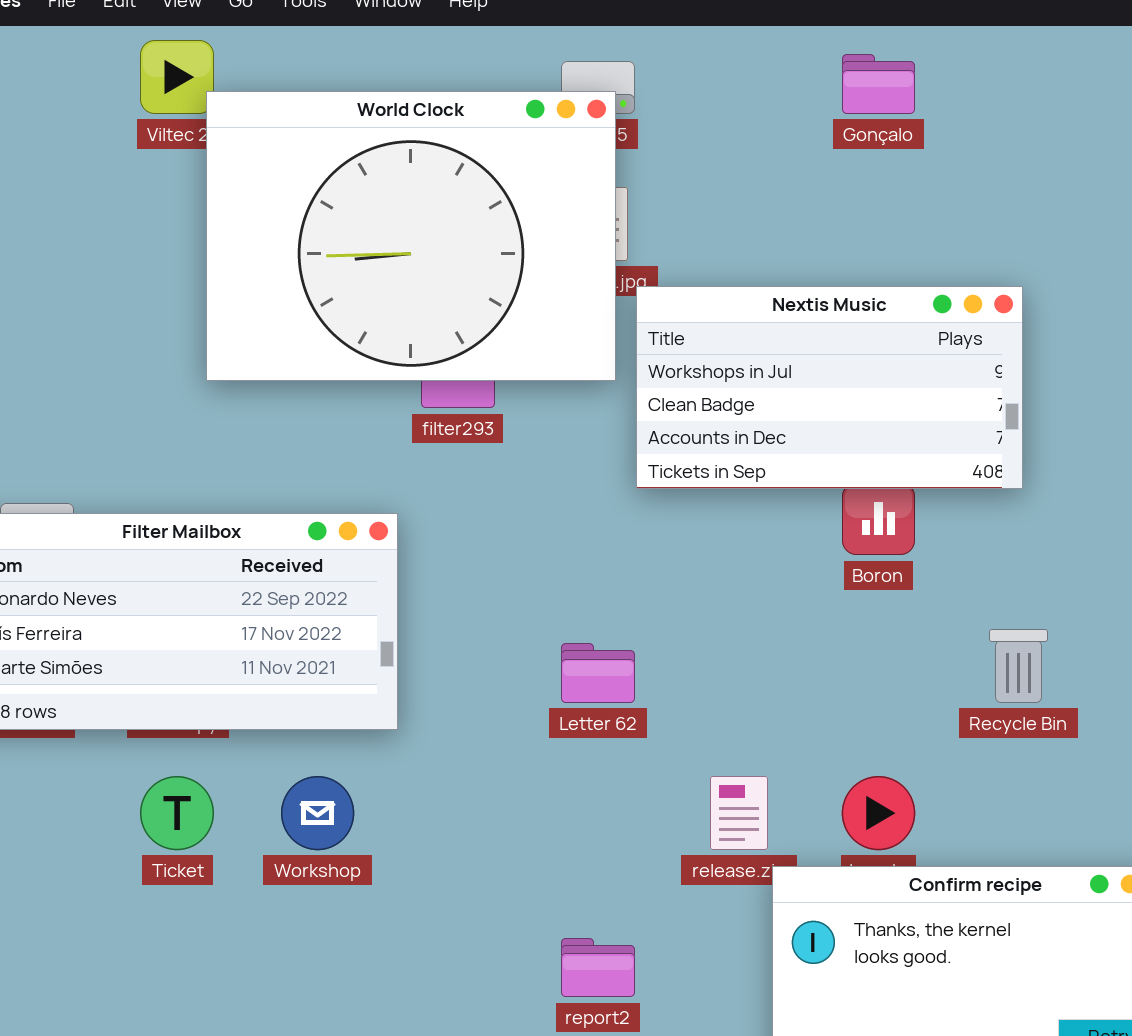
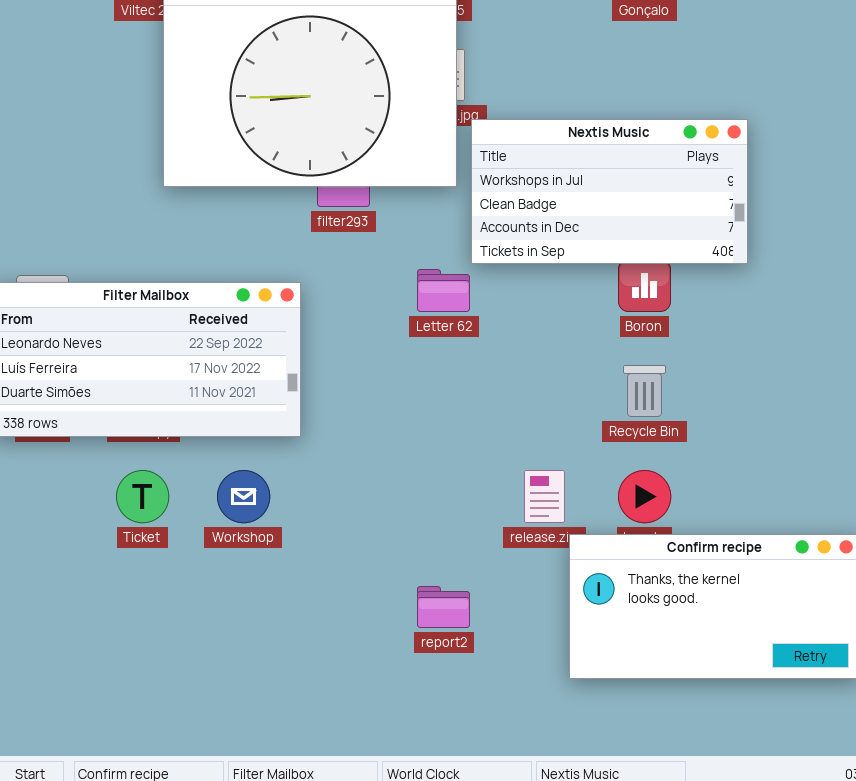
Recycle Bin: [989,629,1048,703] -> [623,365,666,417], moved
Letter 62: [561,643,635,703] -> [417,269,470,312], moved

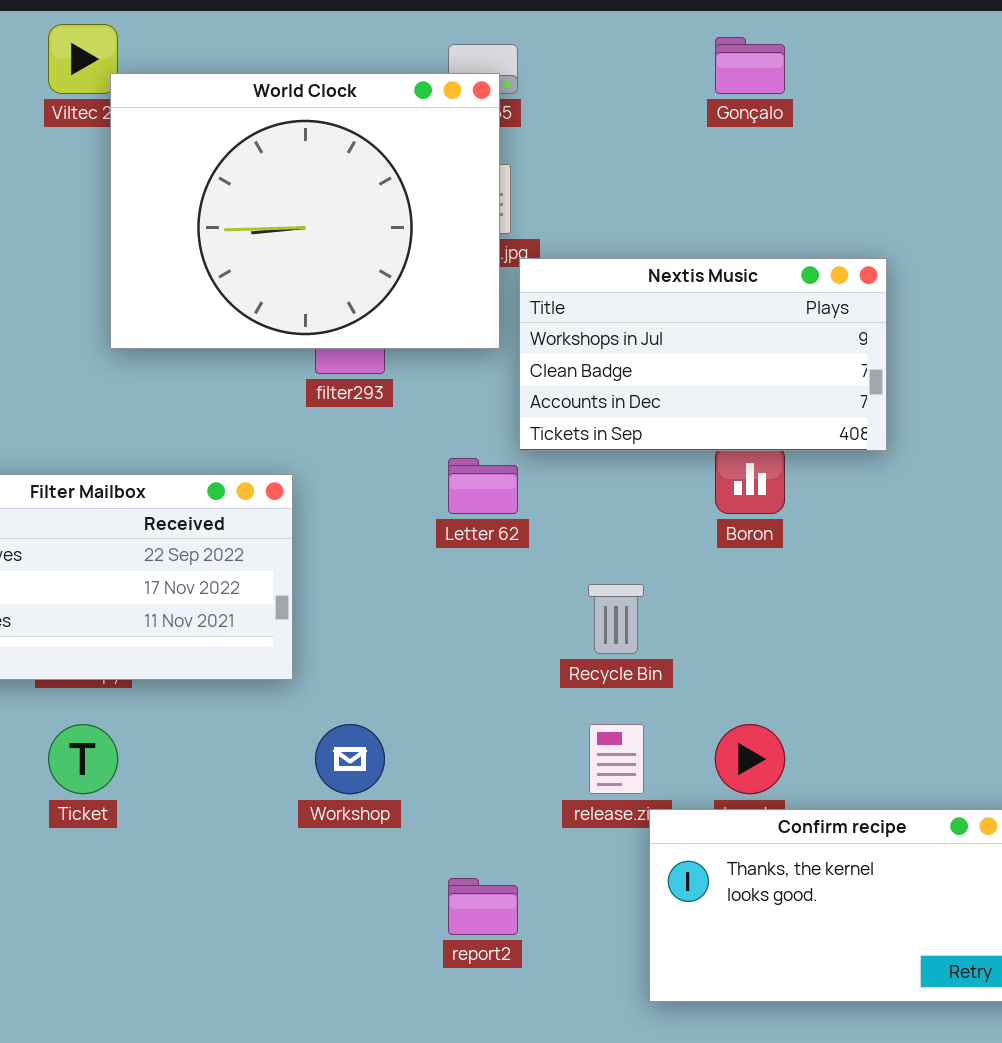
Recycle Bin: [623,365,666,417] -> [588,584,644,654], moved
Workshop: [217,470,270,523] -> [315,724,385,794], moved

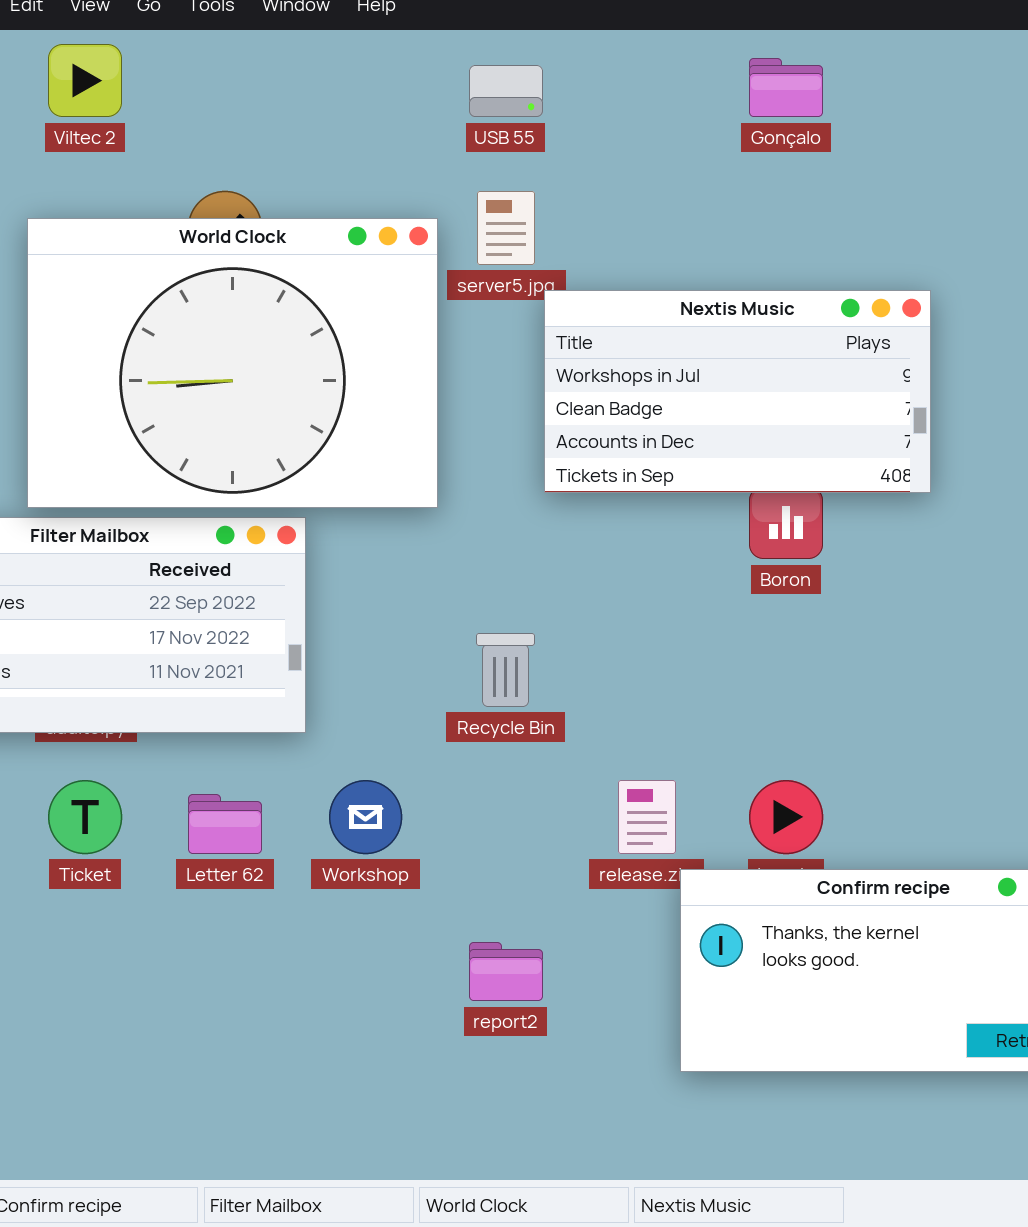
World Clock: [110,73,500,349] -> [27,218,438,508], moved
Letter 62: [448,458,518,514] -> [188,794,262,854], moved
Recycle Bin: [588,584,644,654] -> [476,633,535,707], moved

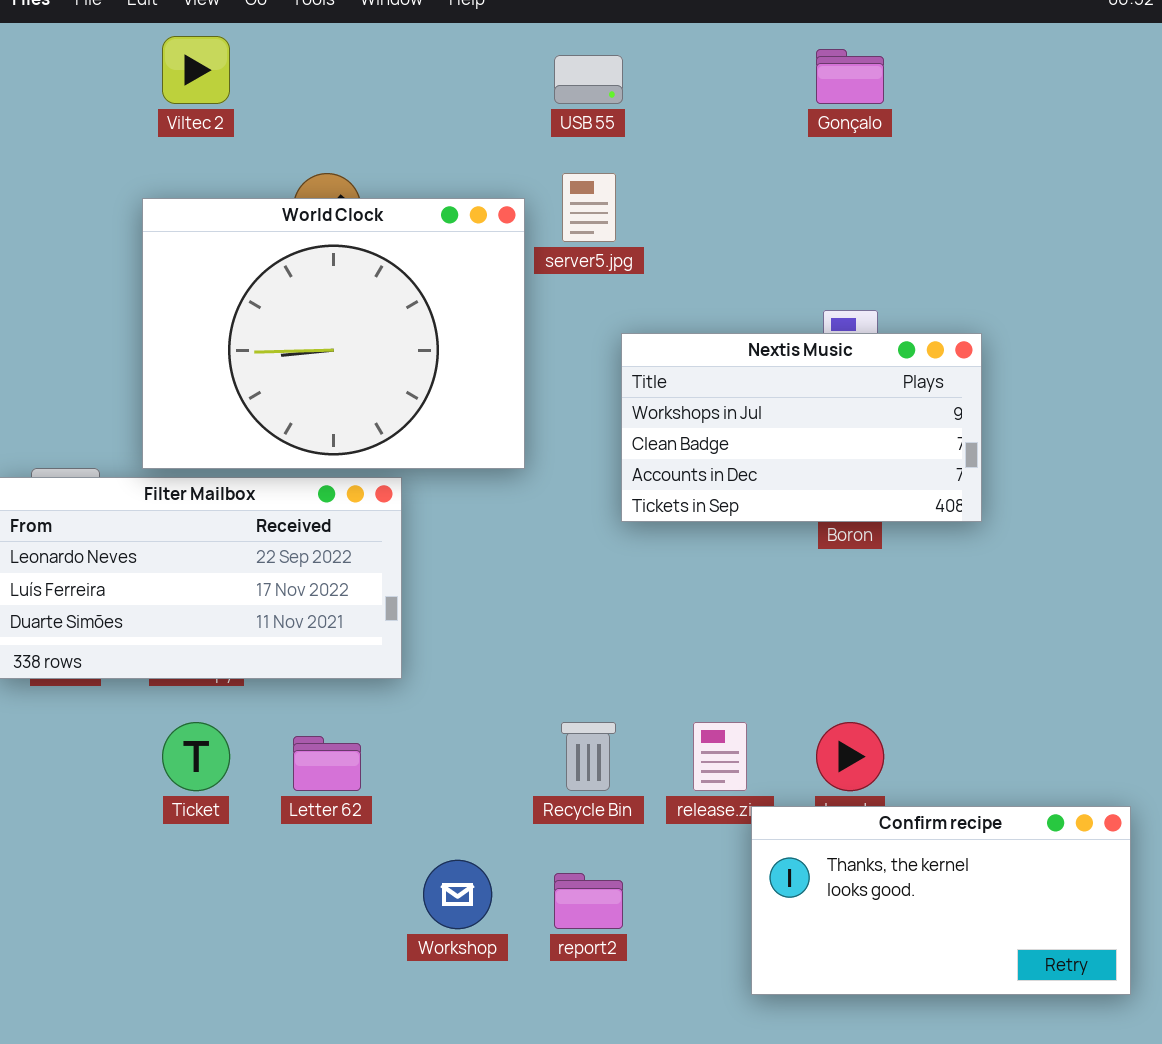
Nextis Music: [544,290,931,493] -> [621,333,982,522], moved
Recycle Bin: [476,633,535,707] -> [561,722,616,791], moved
Workshop: [329,780,402,854] -> [423,860,492,929], moved

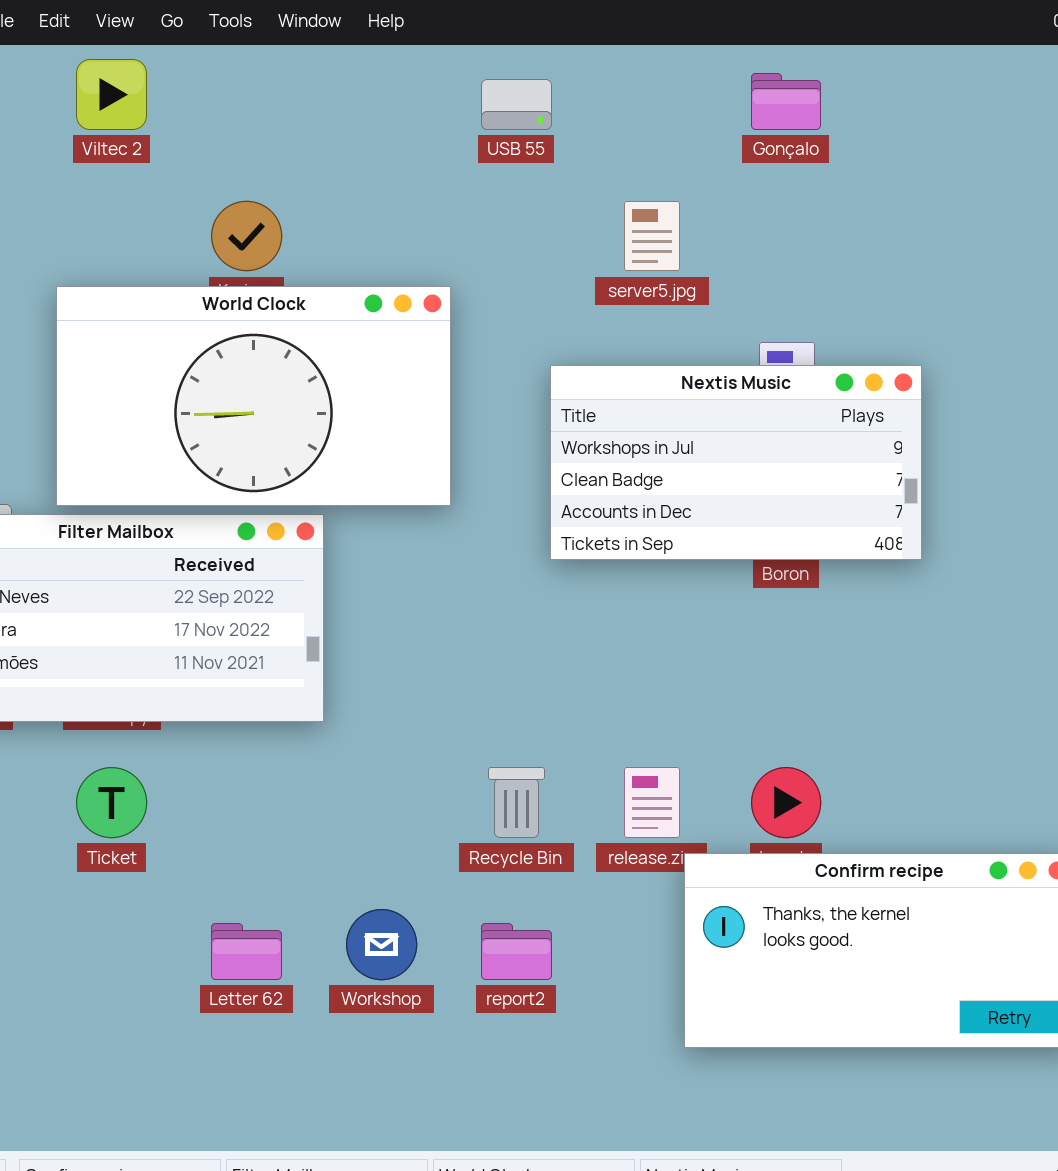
server5.jpg: [562,173,616,242] -> [624,201,680,271], moved
World Clock: [142,198,525,469] -> [56,286,451,506], resized
Letter 62: [293,736,361,791] -> [211,923,282,980], moved

